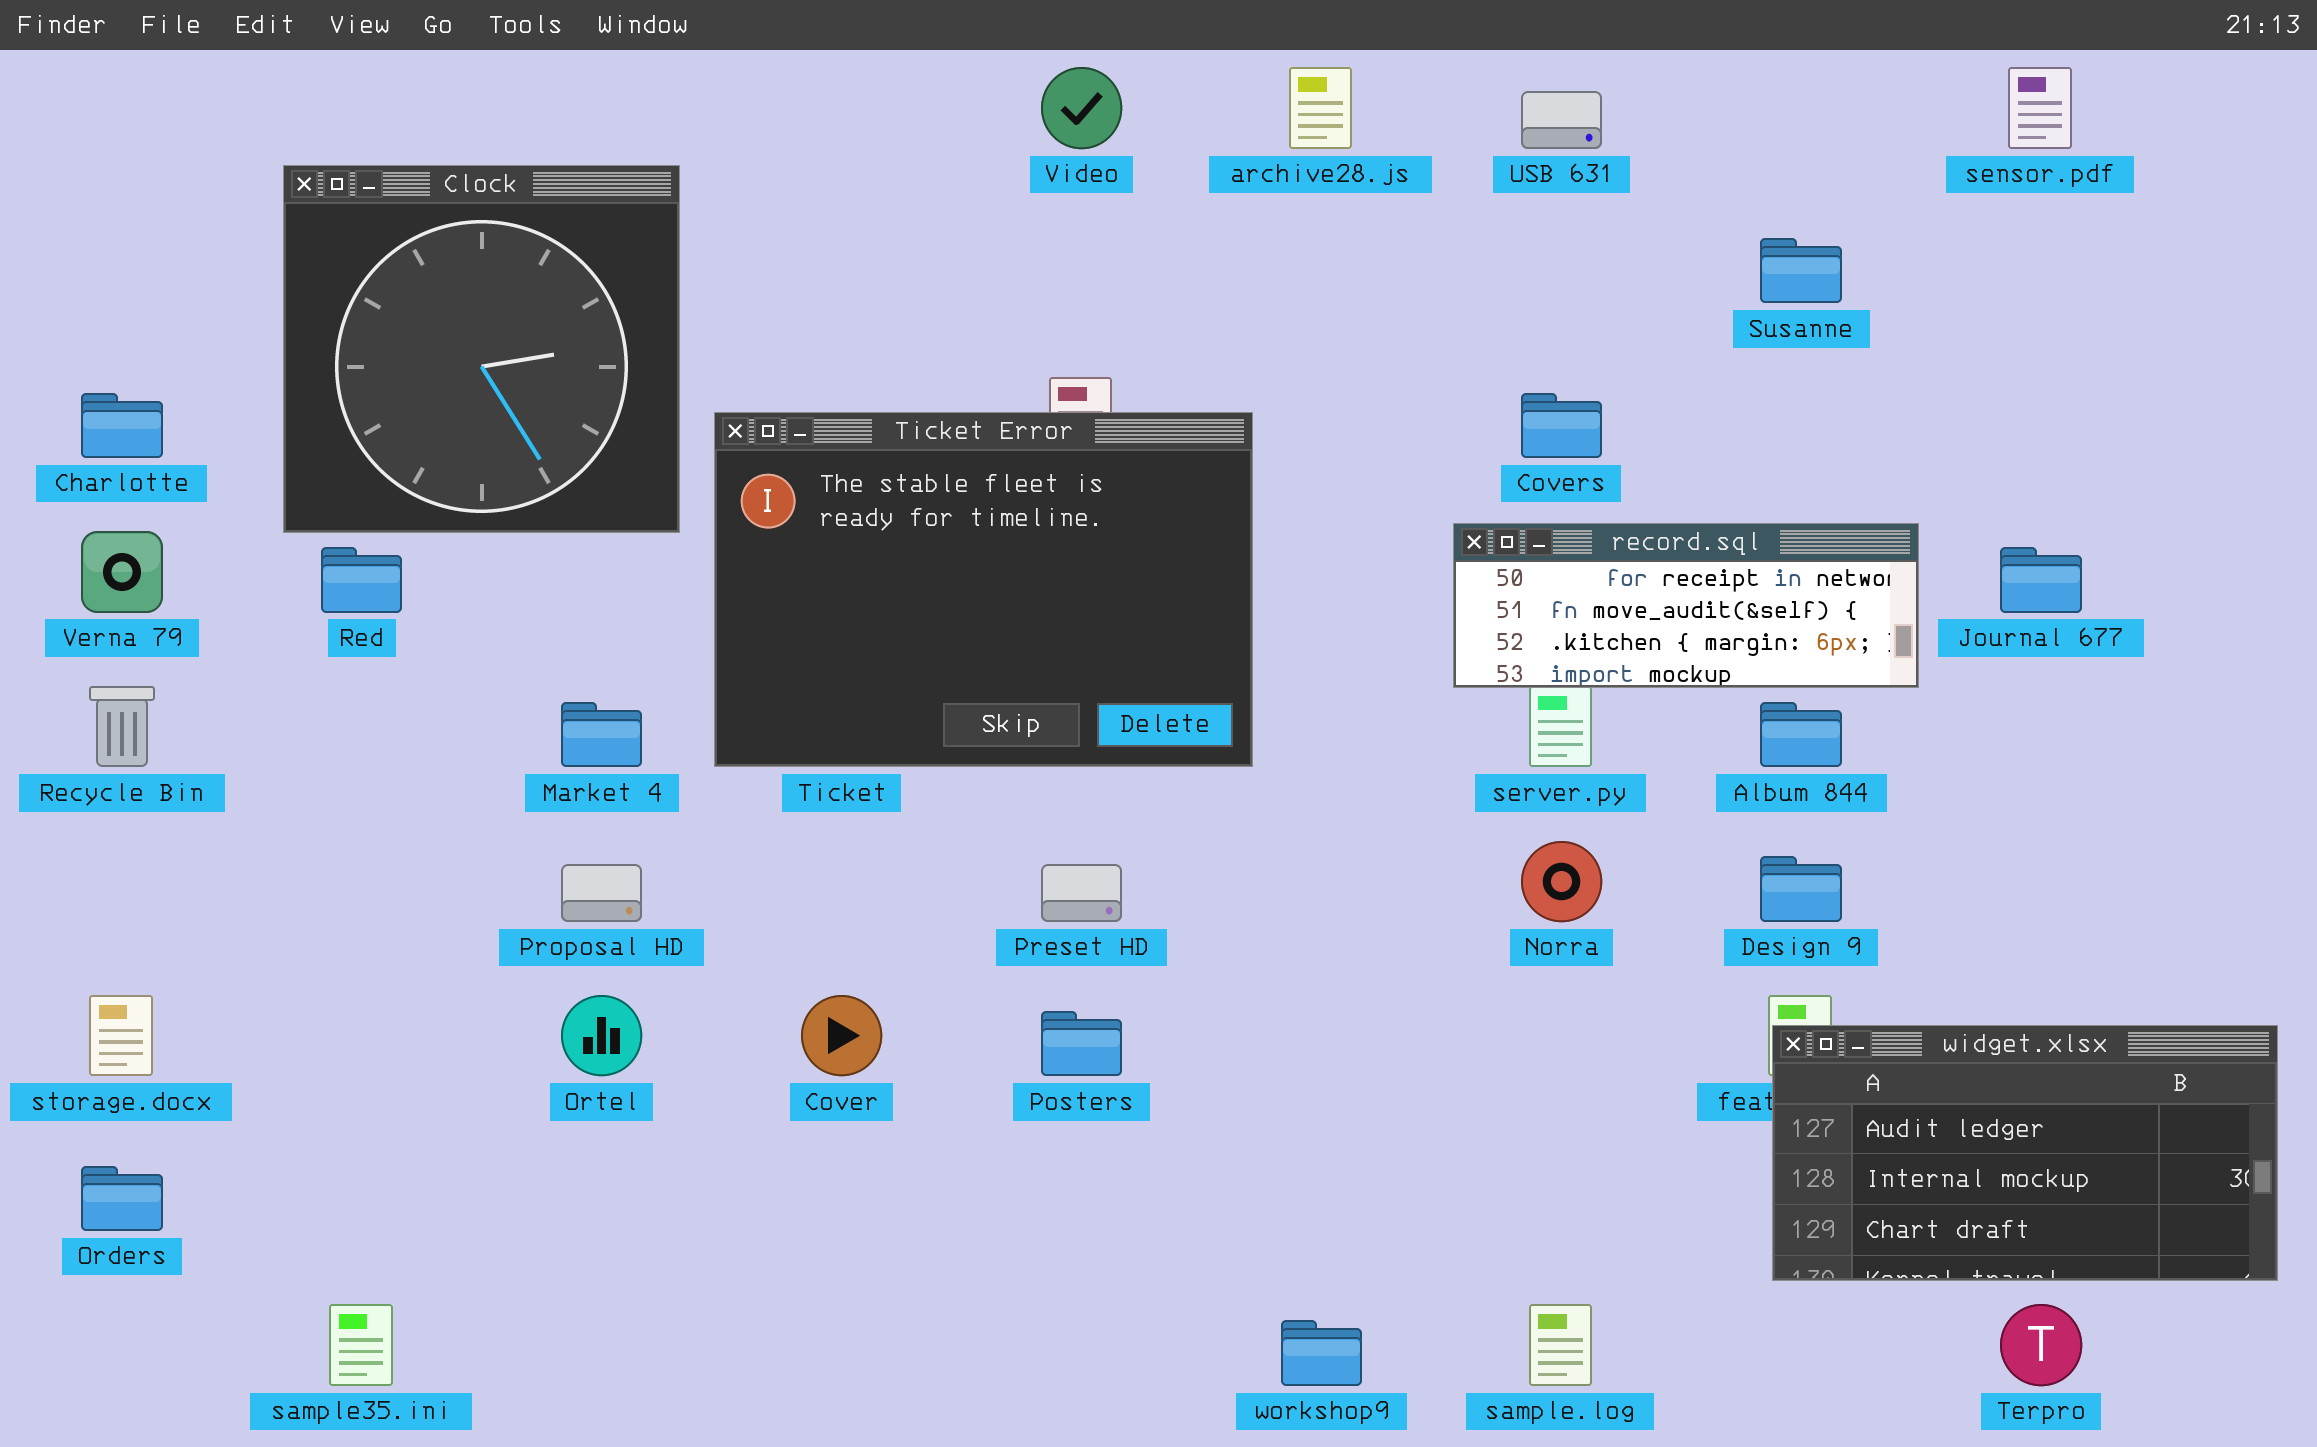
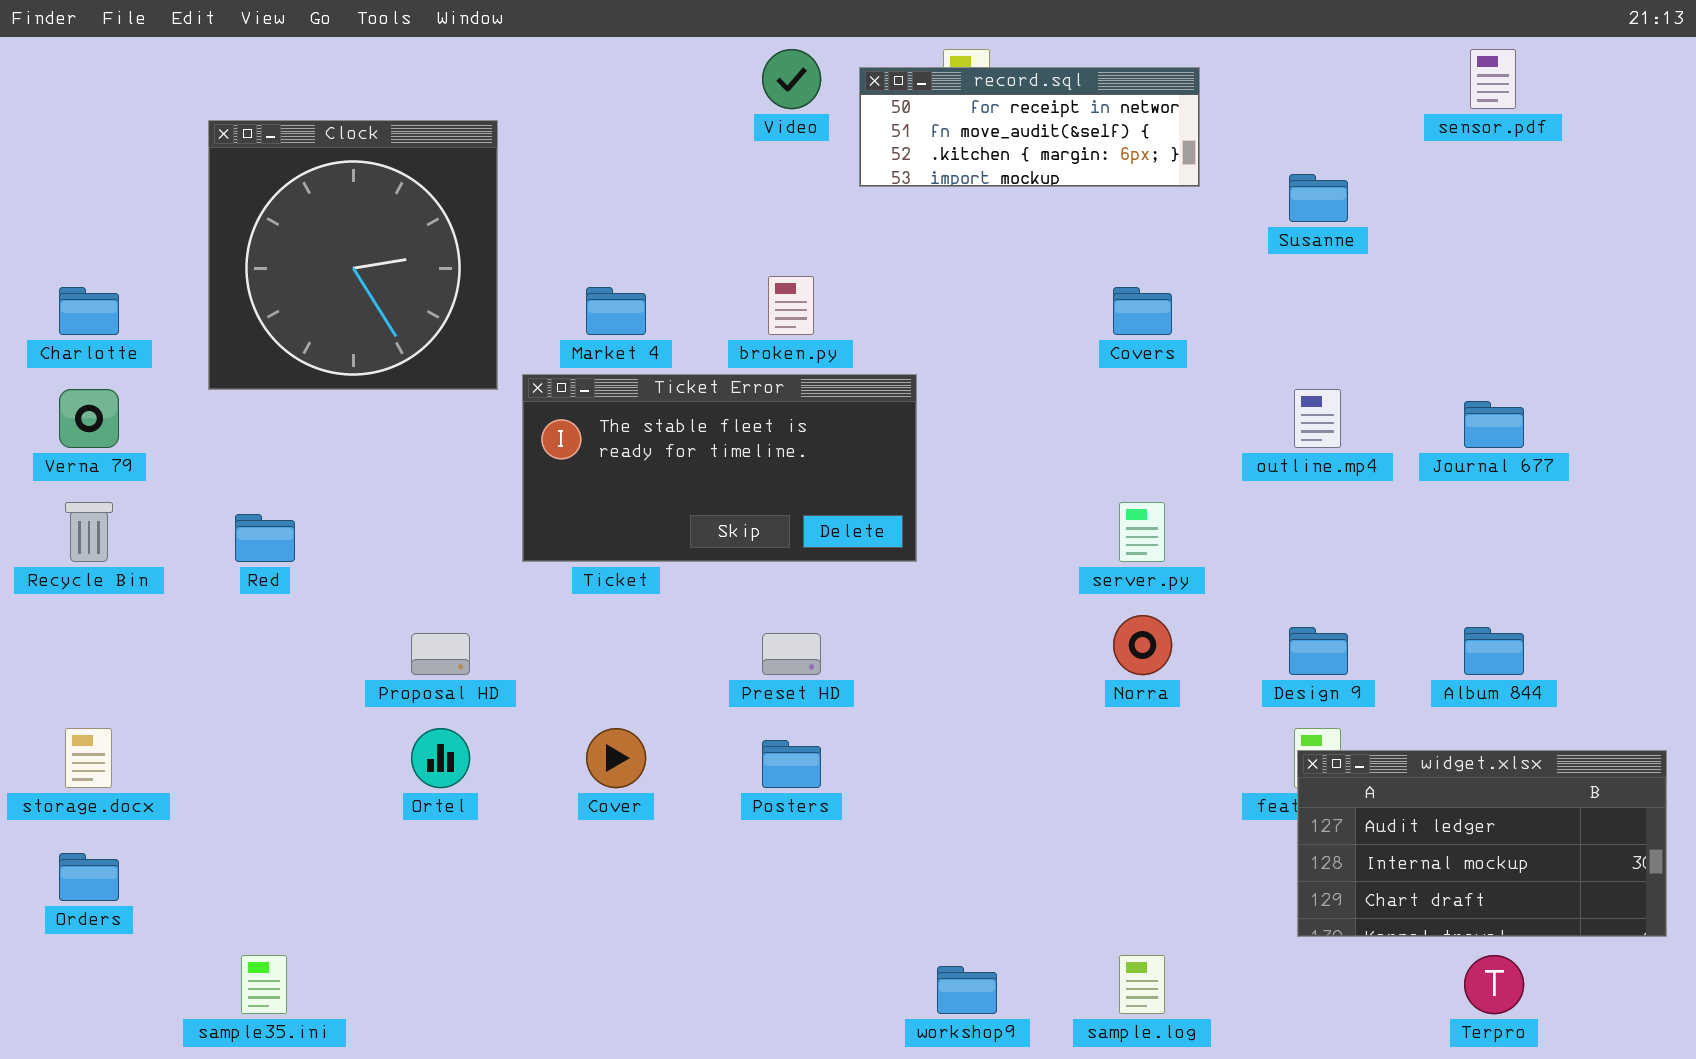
Ticket Error: [714,412,1253,767] -> [522,374,917,562], resized
record.sql: [1453,523,1919,688] -> [859,67,1200,187], moved
Red: [321,547,402,613] -> [235,514,295,562], moved
Market 4: [561,702,642,767] -> [586,287,646,335], moved
Album 844: [1760,702,1842,767] -> [1464,627,1524,675], moved

